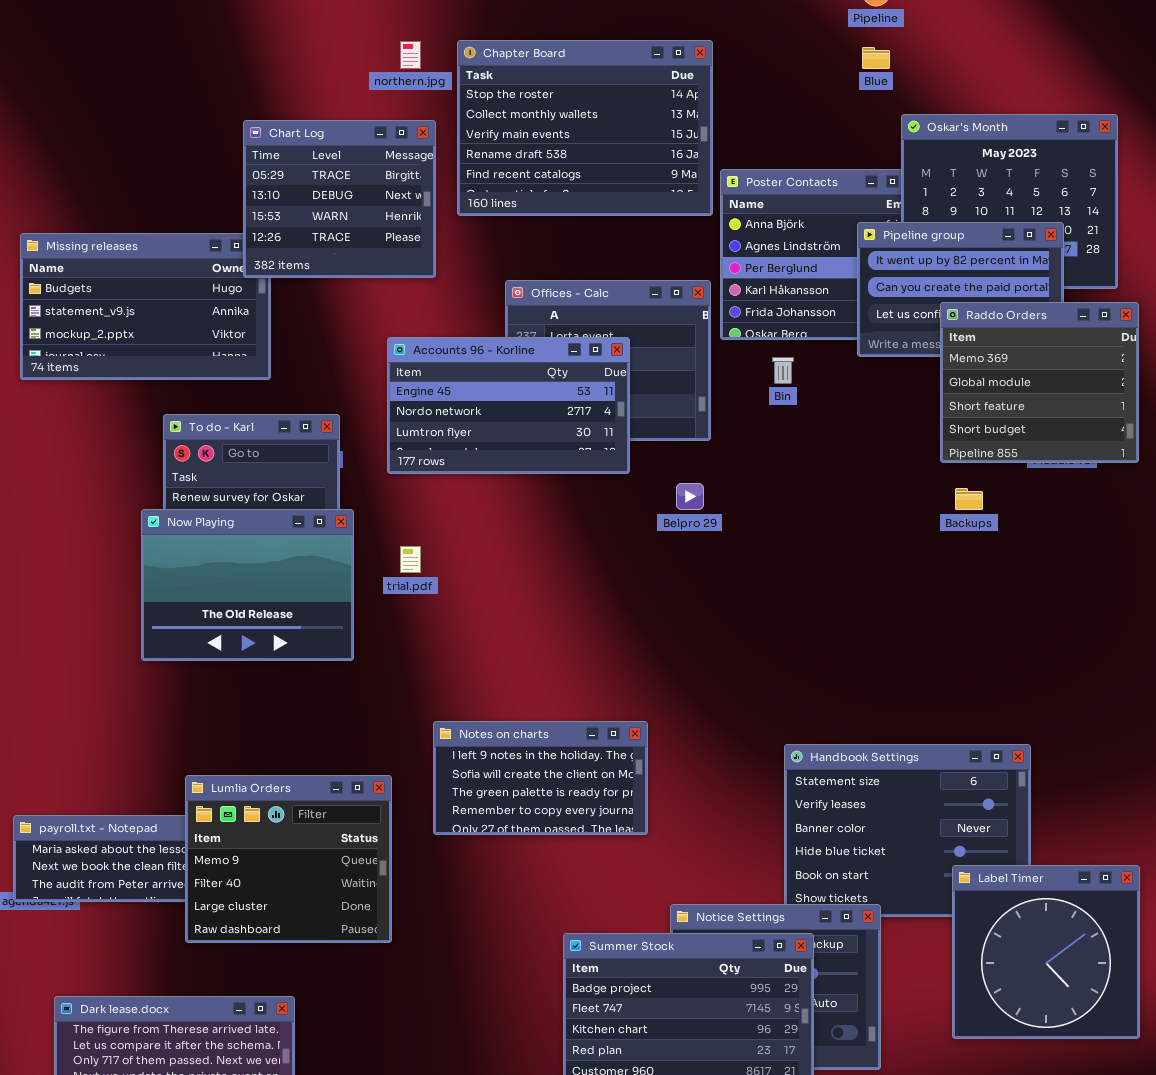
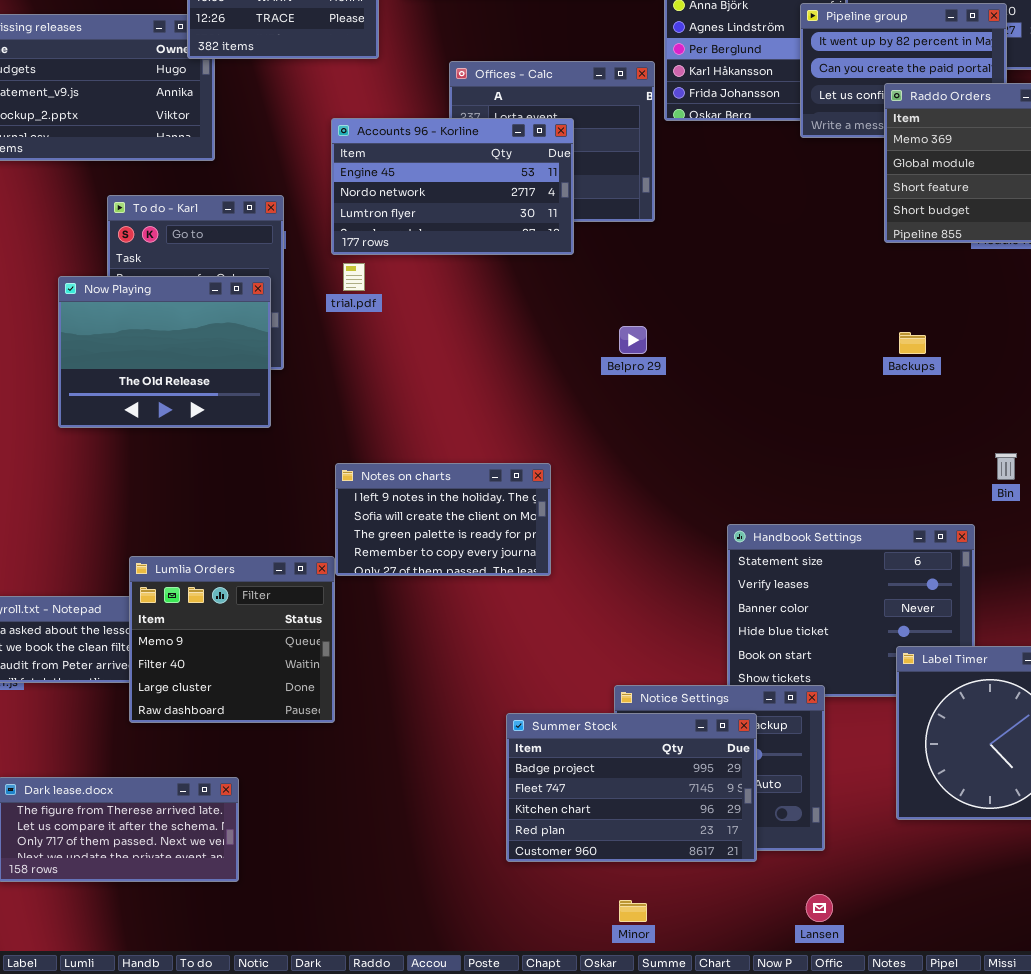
Bin: [772,357,794,384] -> [995,453,1017,480], moved
Belpro 29: [676,483,704,510] -> [619,326,647,354], moved
Backups: [955,488,983,510] -> [899,332,926,354], moved
Now Playing: [141,509,354,661] -> [58,276,271,428], moved
trial.pdf: [400,546,421,573] -> [343,263,365,291], moved
Notes on charts: [433,721,648,835] -> [335,463,551,576], moved

